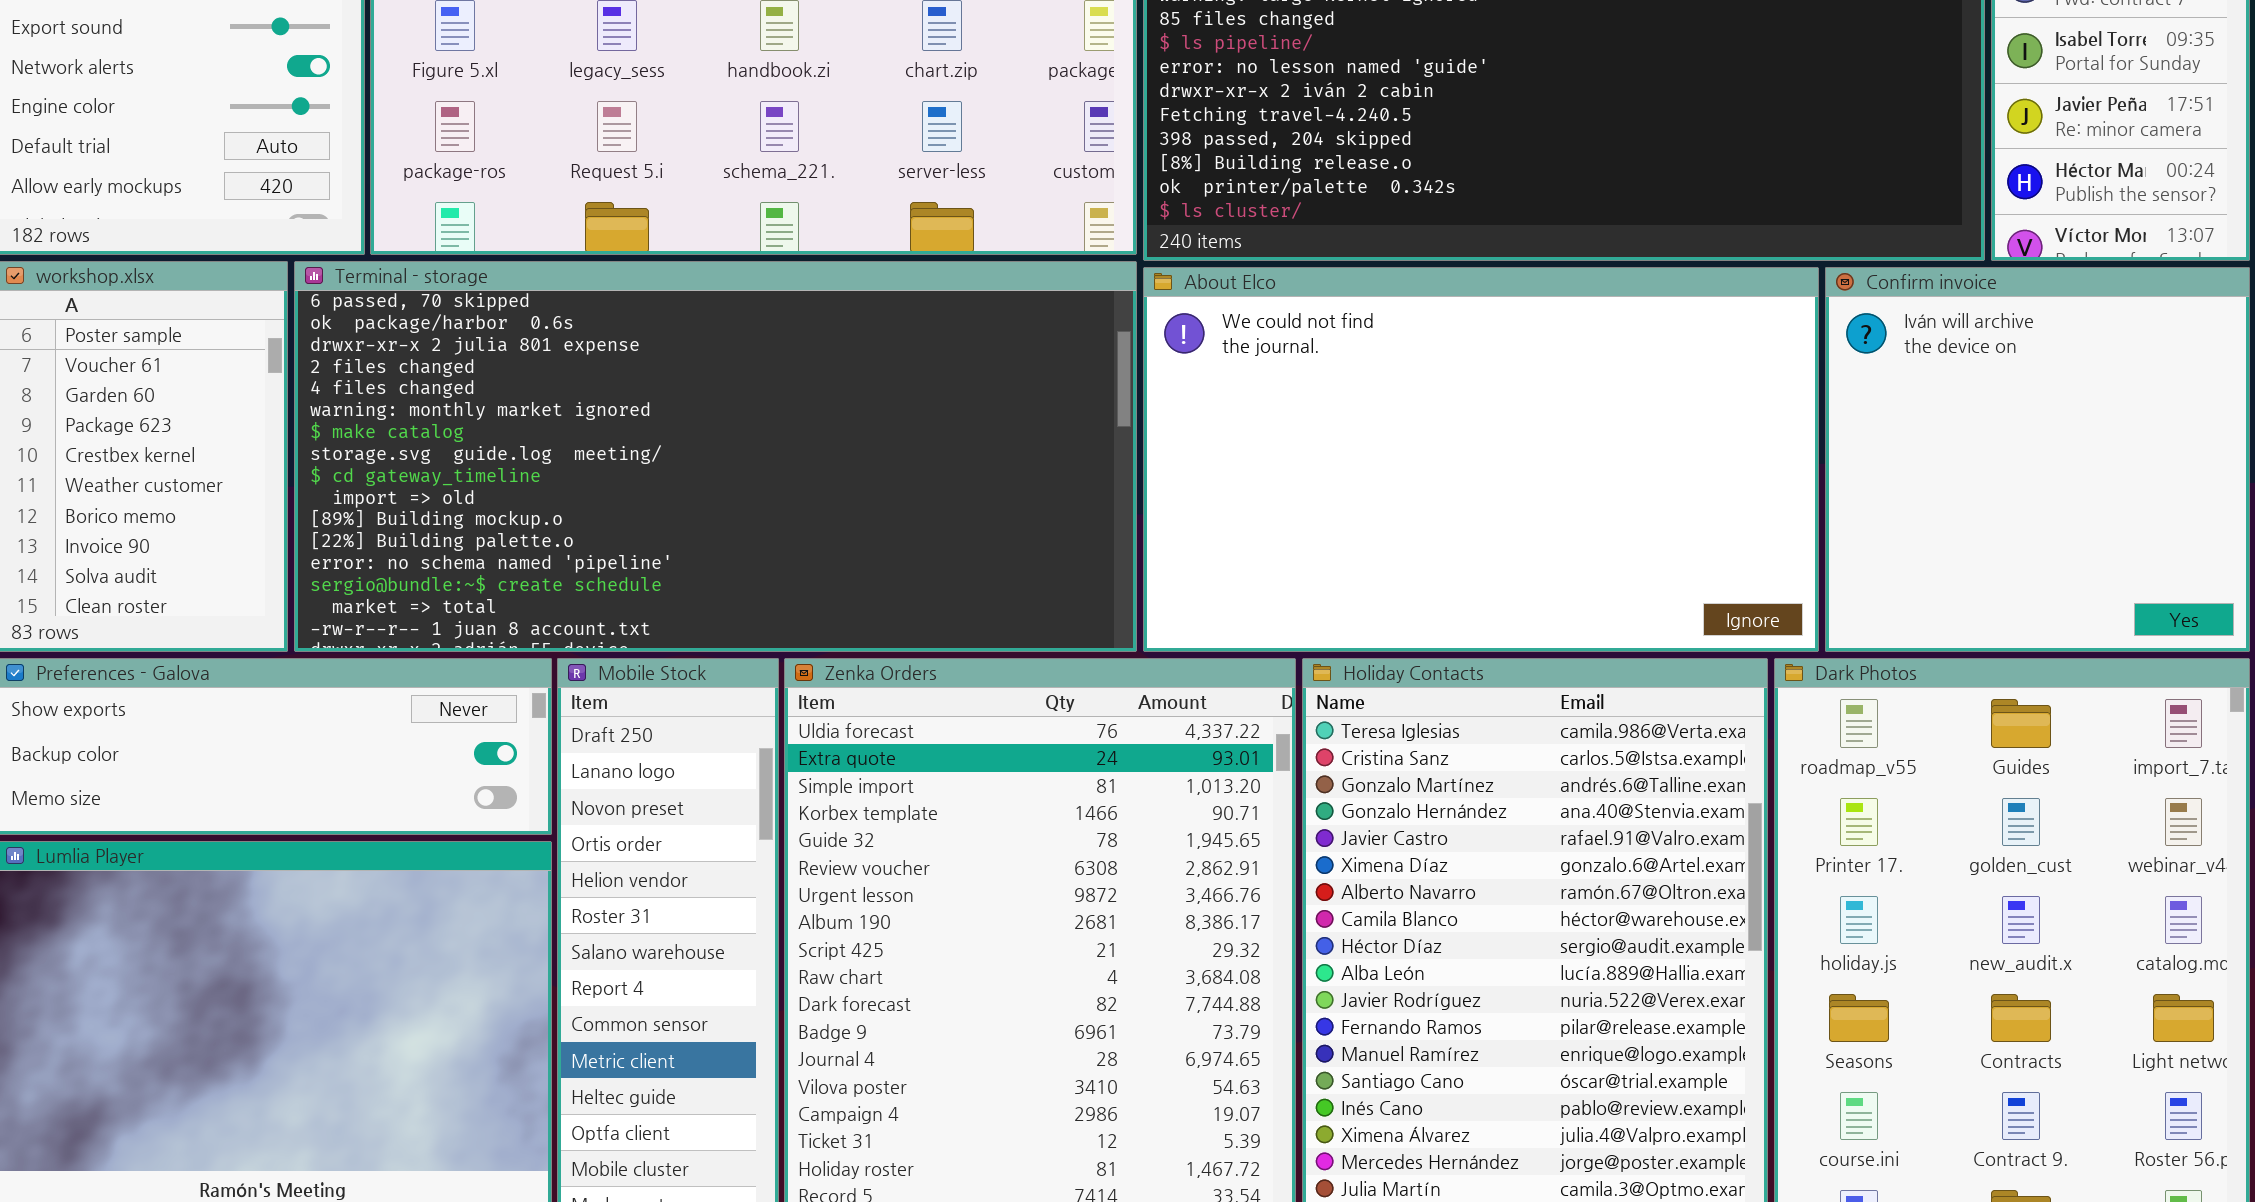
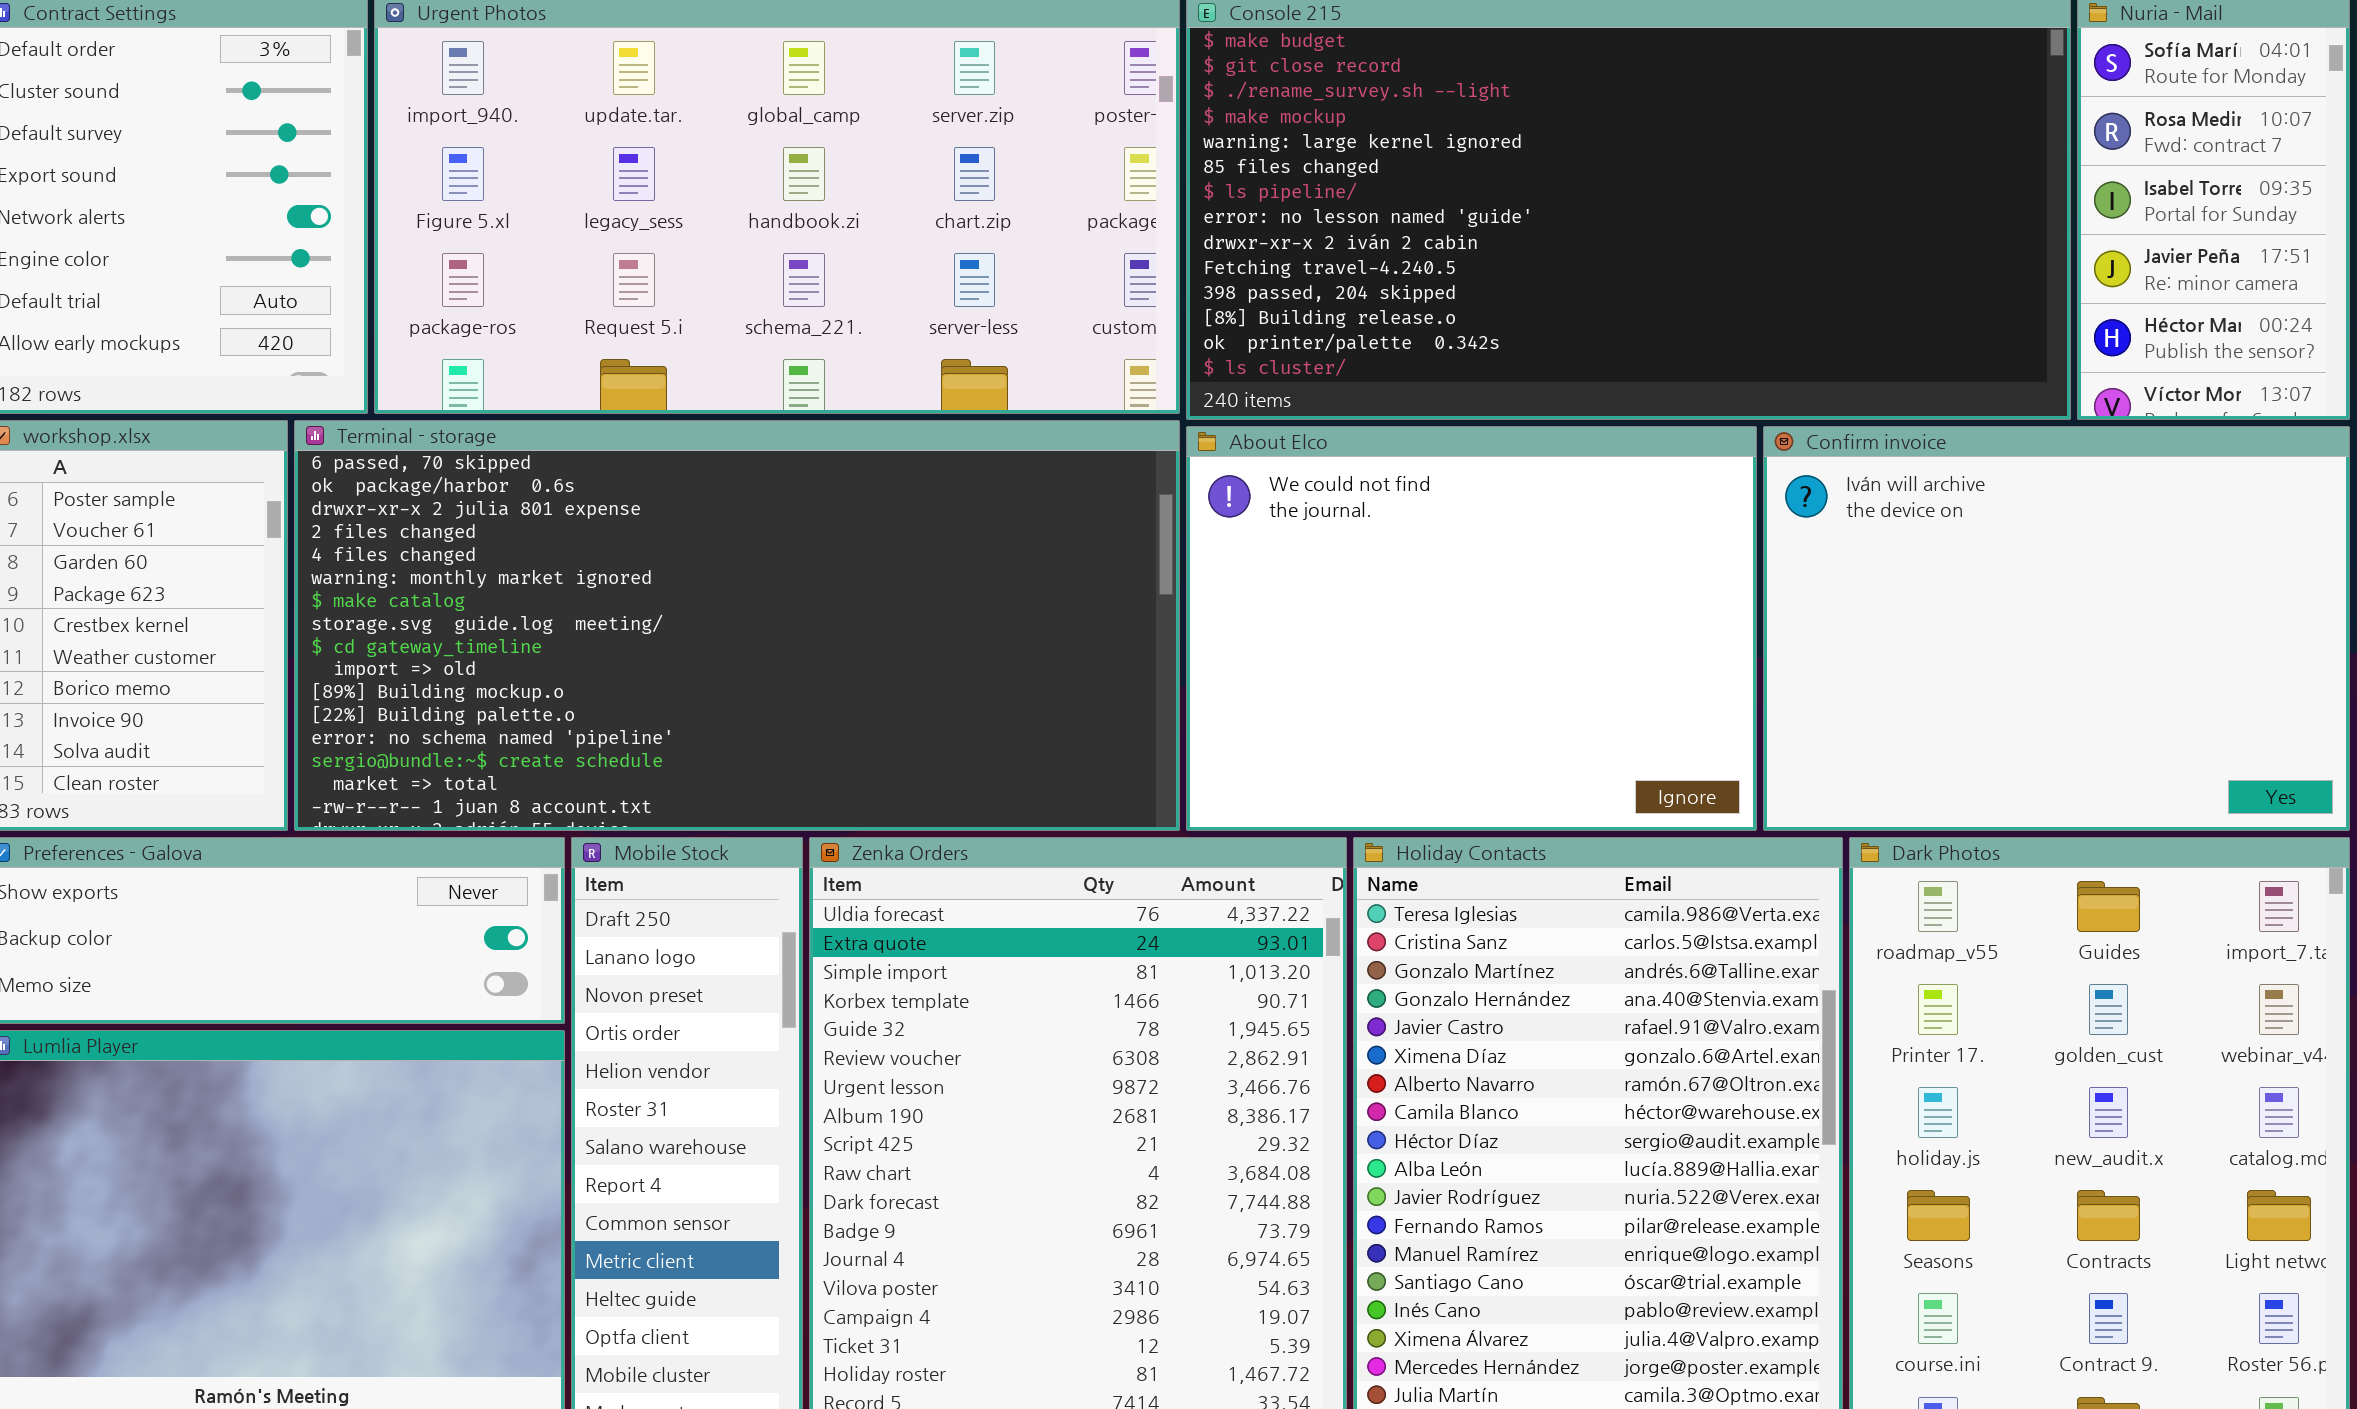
About Elco: [1143,267,1819,652] -> [1186,426,1757,831], resized
Confirm invoice: [1825,267,2250,652] -> [1763,426,2350,831], resized

